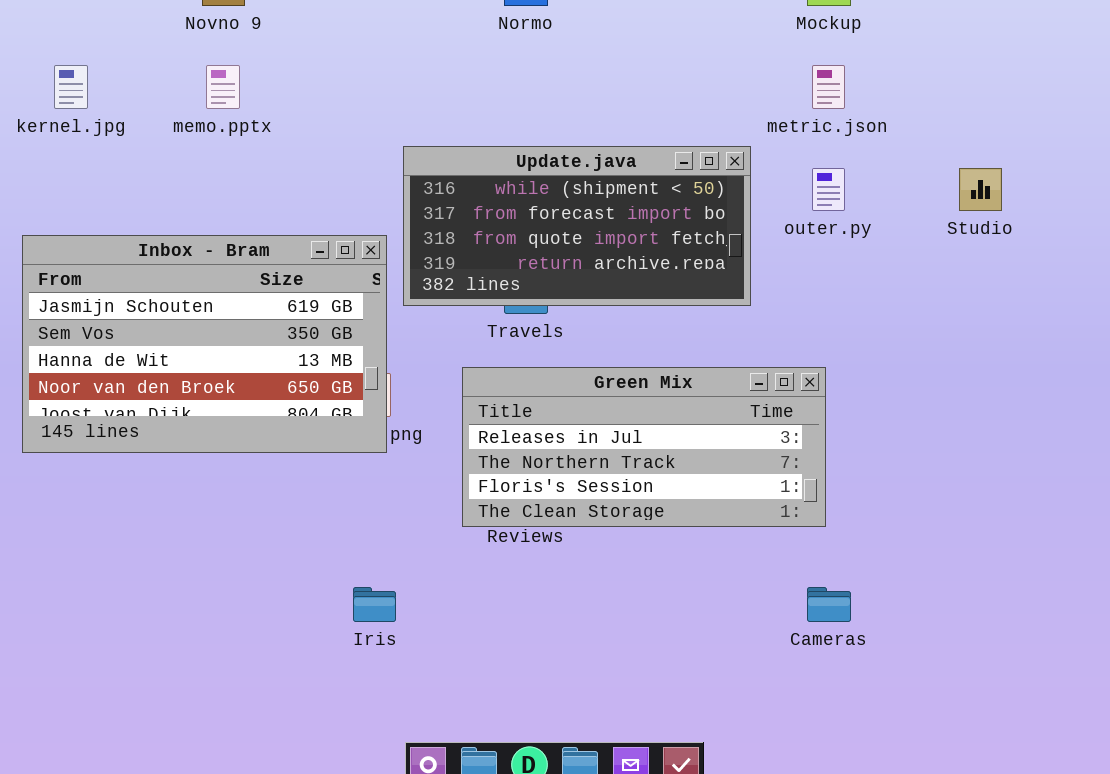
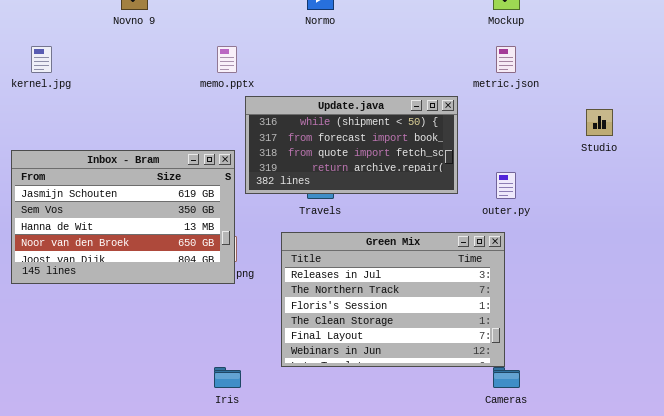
memo.pptx: [206,65,240,109] -> [217,46,237,73], moved
outer.py: [812,168,845,211] -> [496,172,516,199], moved
Green Mix: [462,367,826,527] -> [281,232,505,367], resized

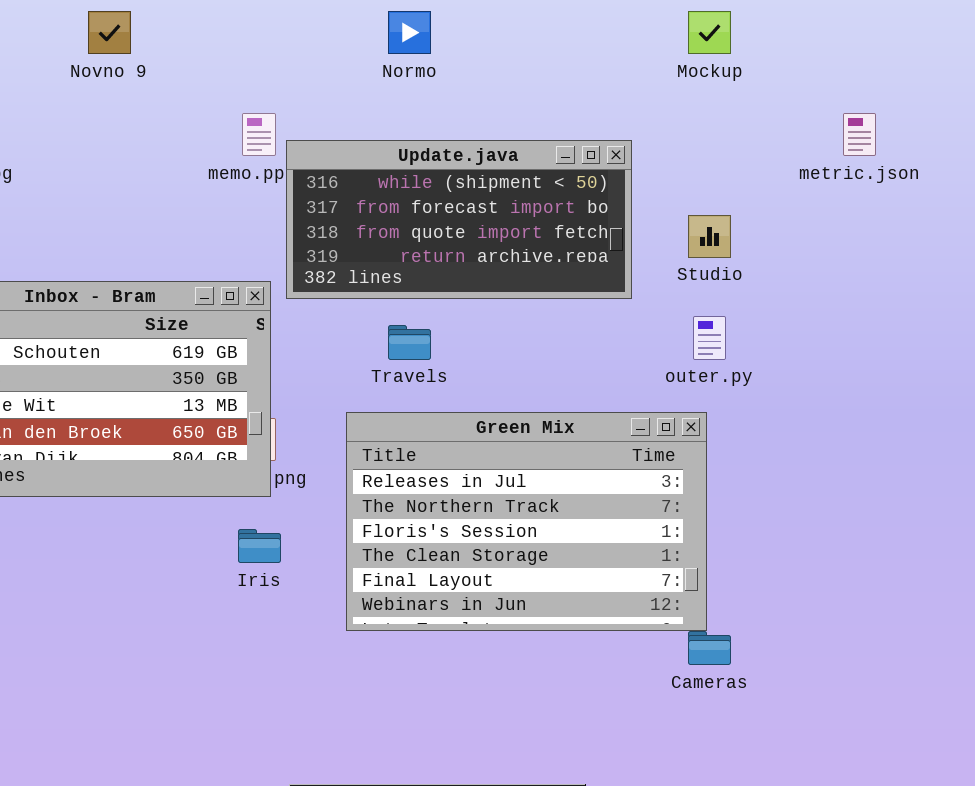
metric.json: [496,46,516,73] -> [843,113,876,156], moved
Update.java: [245,96,458,194] -> [286,140,632,299], moved
Studio: [586,109,613,136] -> [688,215,731,258], moved
Iris: [214,367,241,388] -> [238,529,281,563], moved

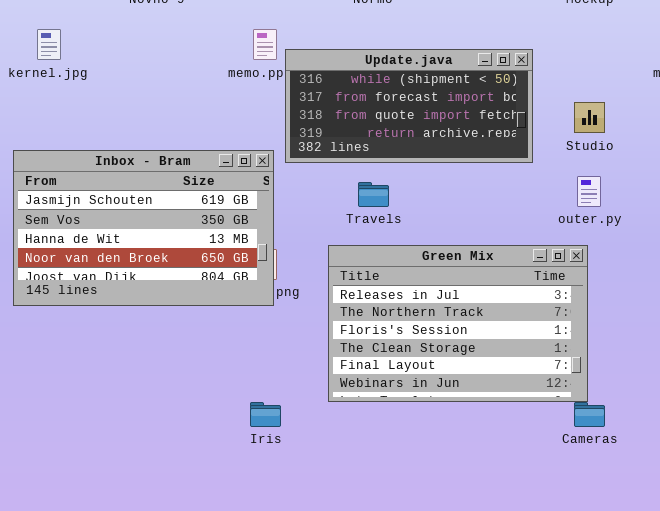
Iris: [238,529,281,563] -> [250,402,281,427], moved

